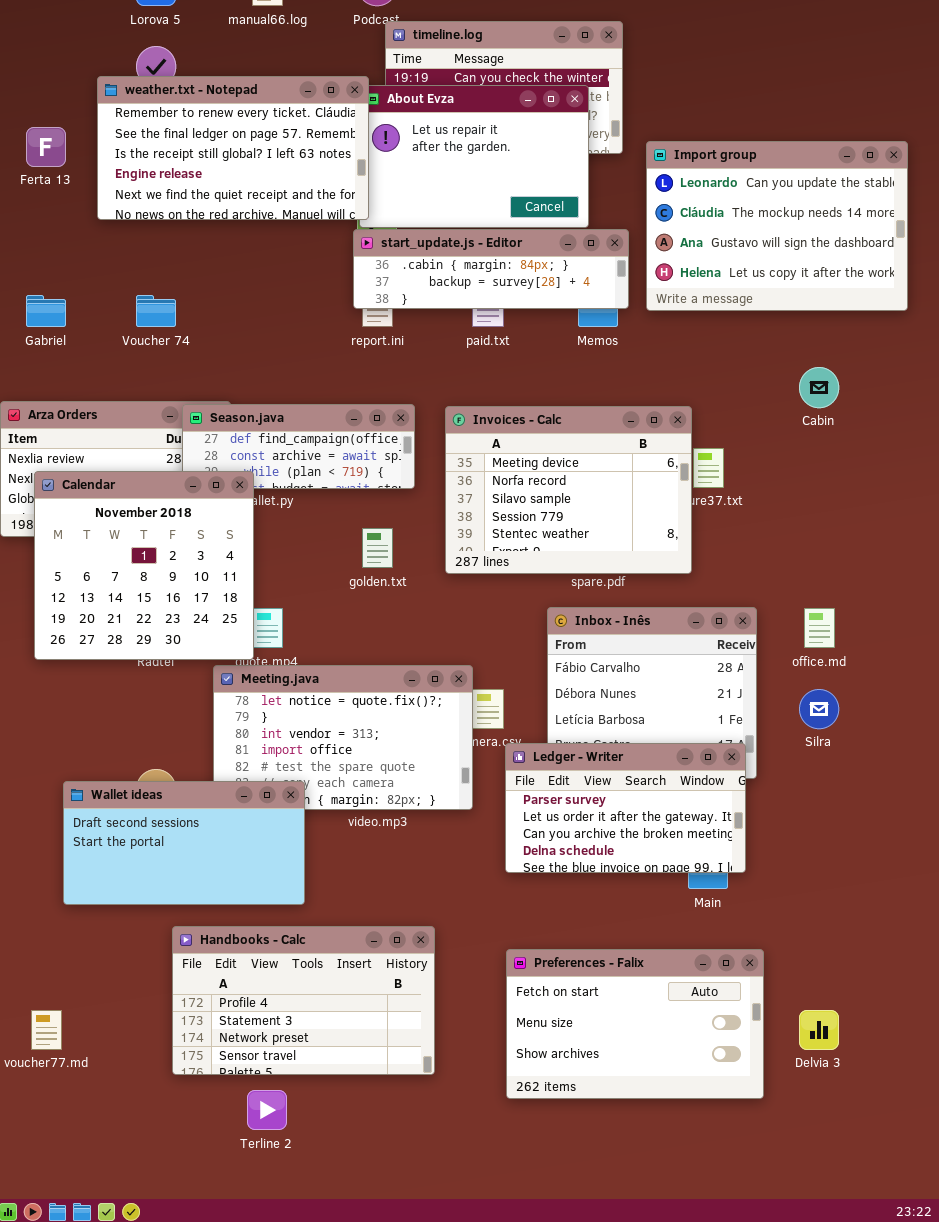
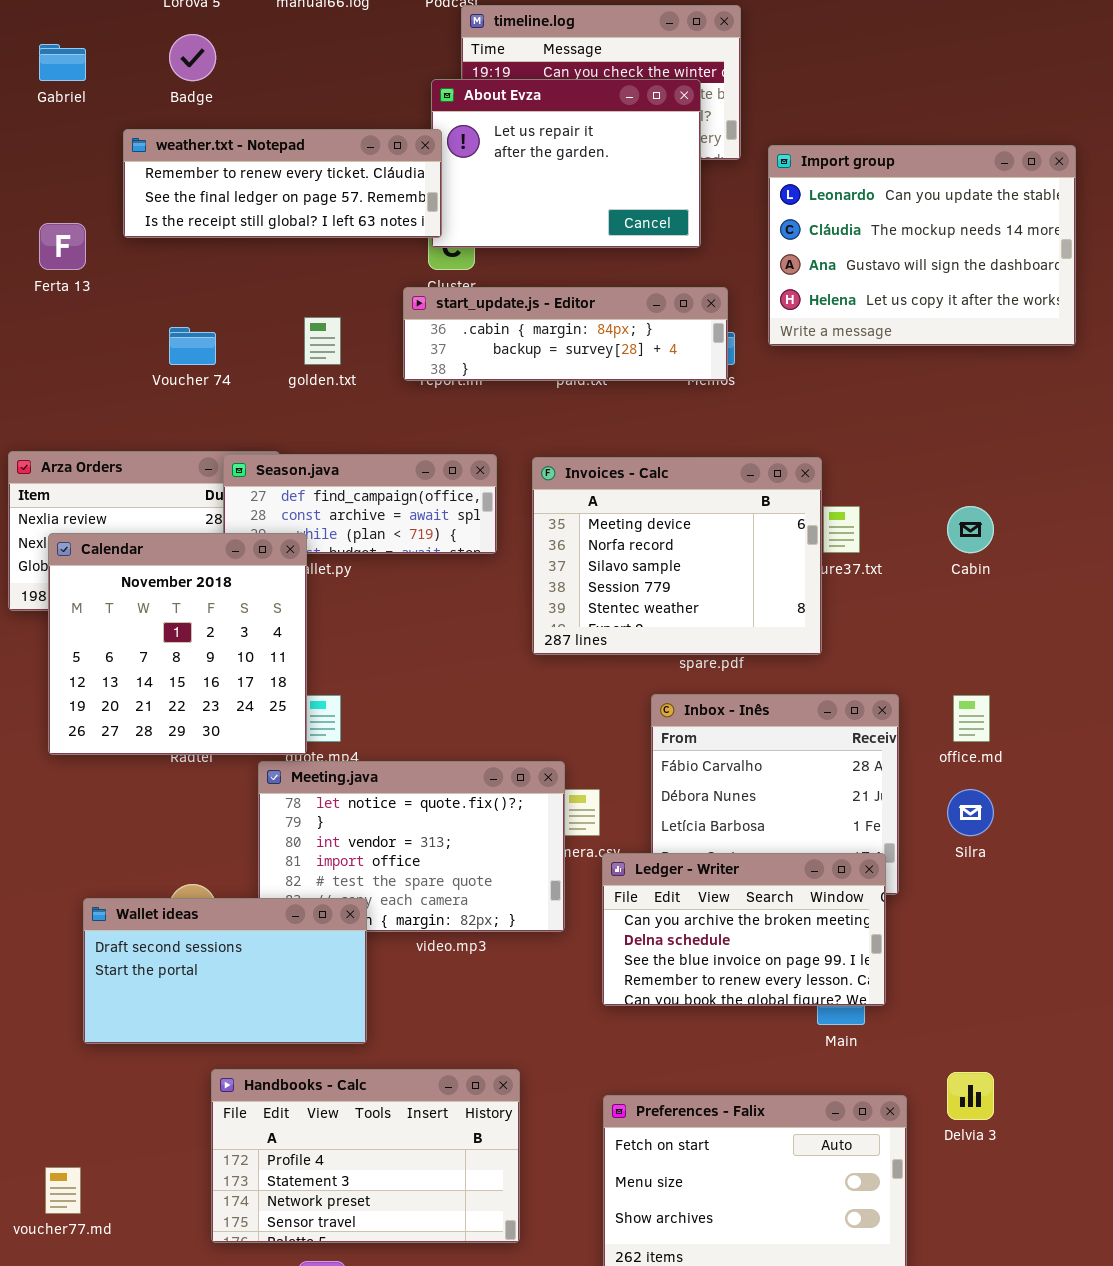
weather.txt - Notepad: [97,76,369,220] -> [123,129,442,238], resized
Ferta 13: [26,127,66,167] -> [39,223,86,270], moved
start_update.js - Editor: [353,229,629,309] -> [403,287,728,381], moved
Gabriel: [26,295,66,327] -> [39,44,86,81], moved
Cabin: [799,367,839,408] -> [947,506,994,553], moved
golden.txt: [362,528,393,568] -> [304,317,341,365], moved
Ledger - Writer: [505,743,746,873] -> [602,853,886,1006], scrolled down 2 rows
Delvia 3: [799,1010,839,1050] -> [947,1072,994,1120], moved

